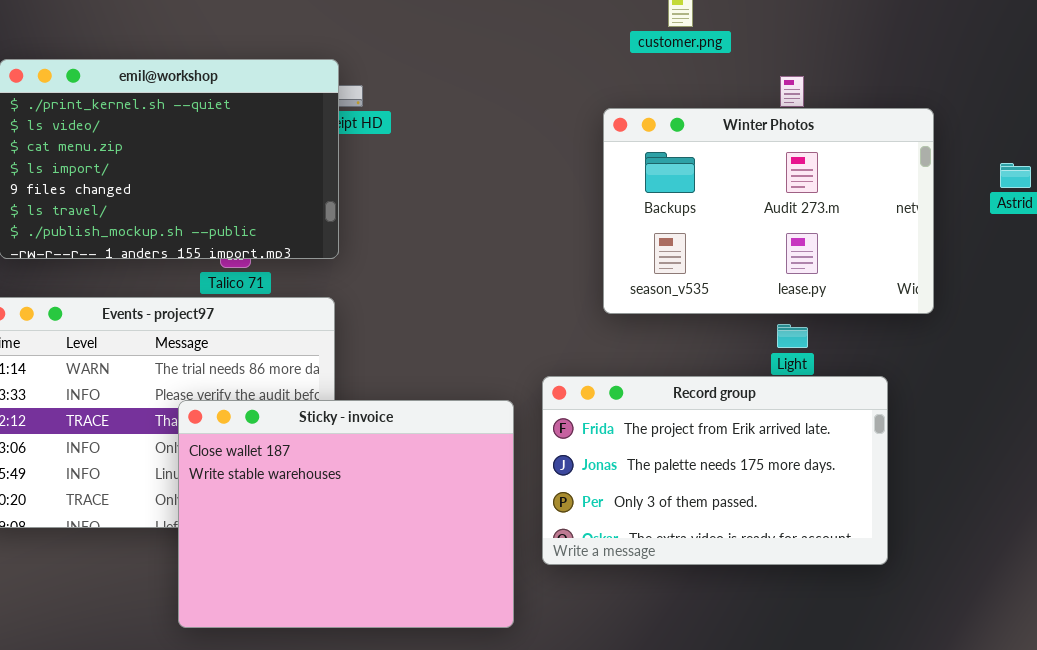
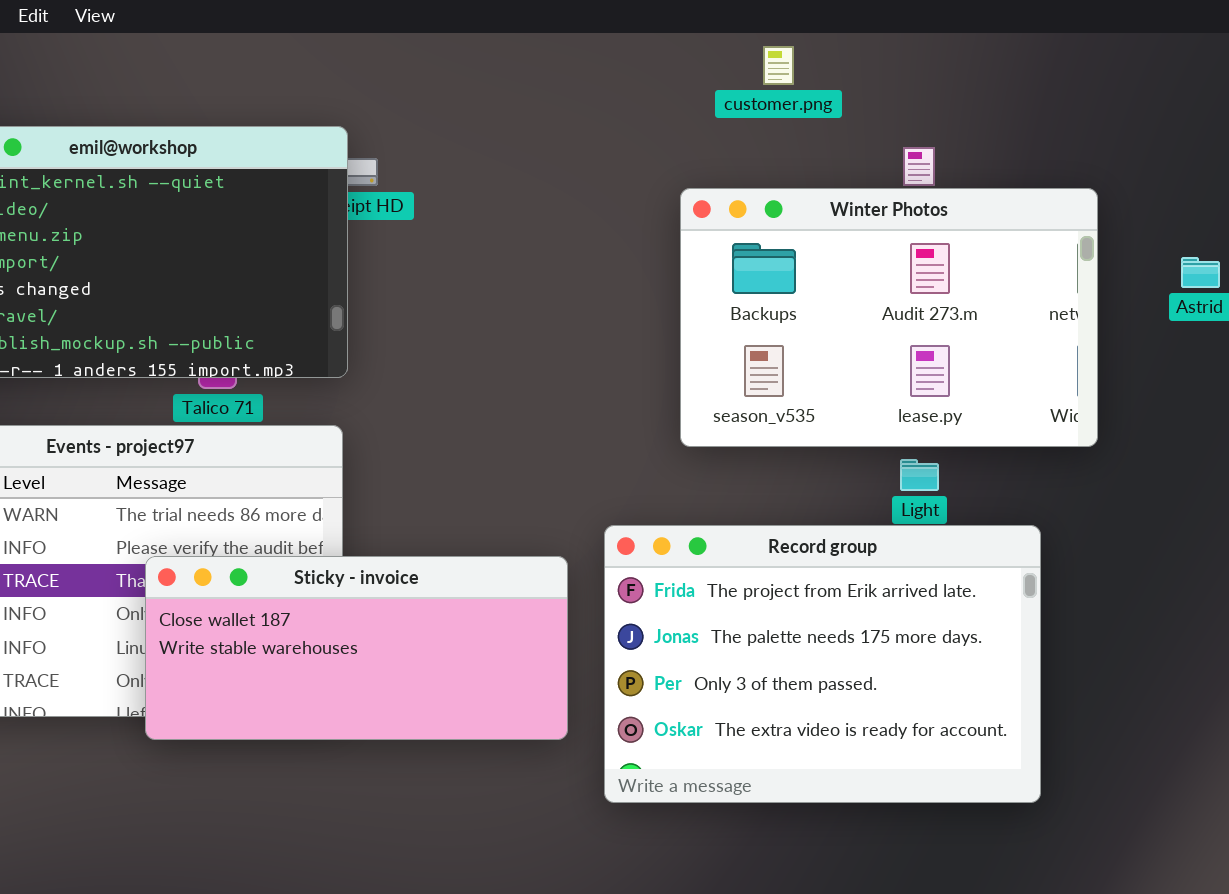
Record group: [542,376,888,565] -> [604,525,1041,803], resized
Sticky - invoice: [178,400,514,628] -> [145,556,568,740], resized

